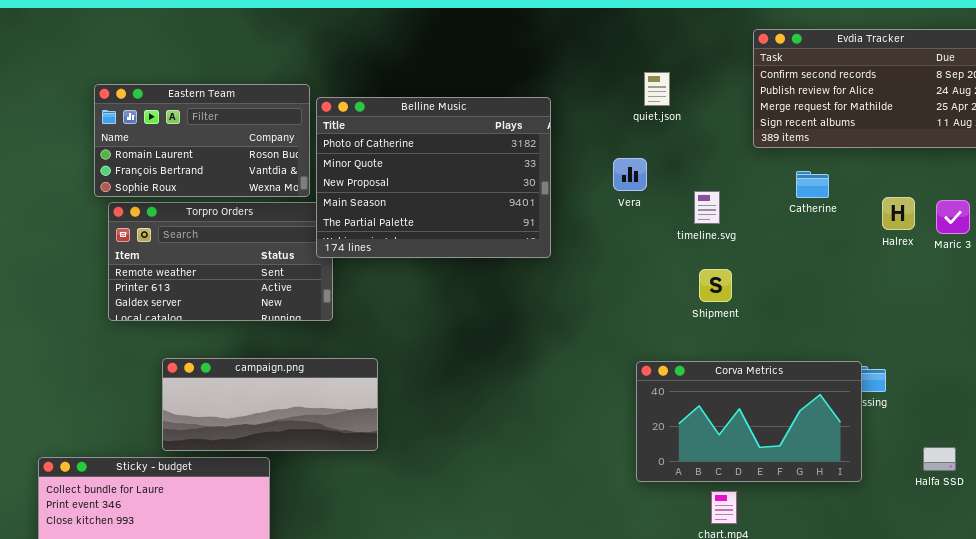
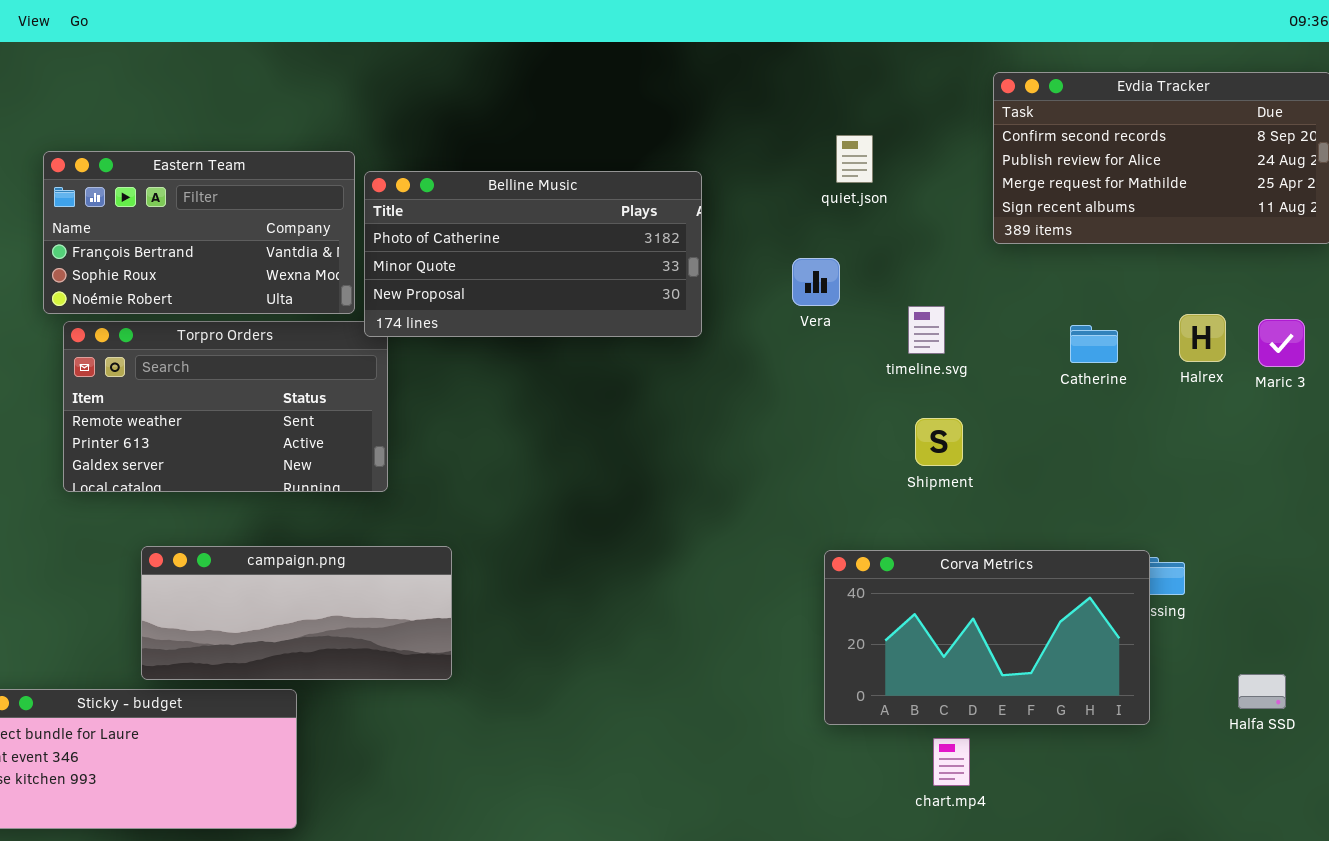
Eastern Team: [94,84,310,197] -> [43,151,355,314], scrolled down 1 row
Belline Music: [316,97,551,258] -> [364,171,702,337], resized
Catherine: [796,171,829,198] -> [1070,325,1118,363], moved

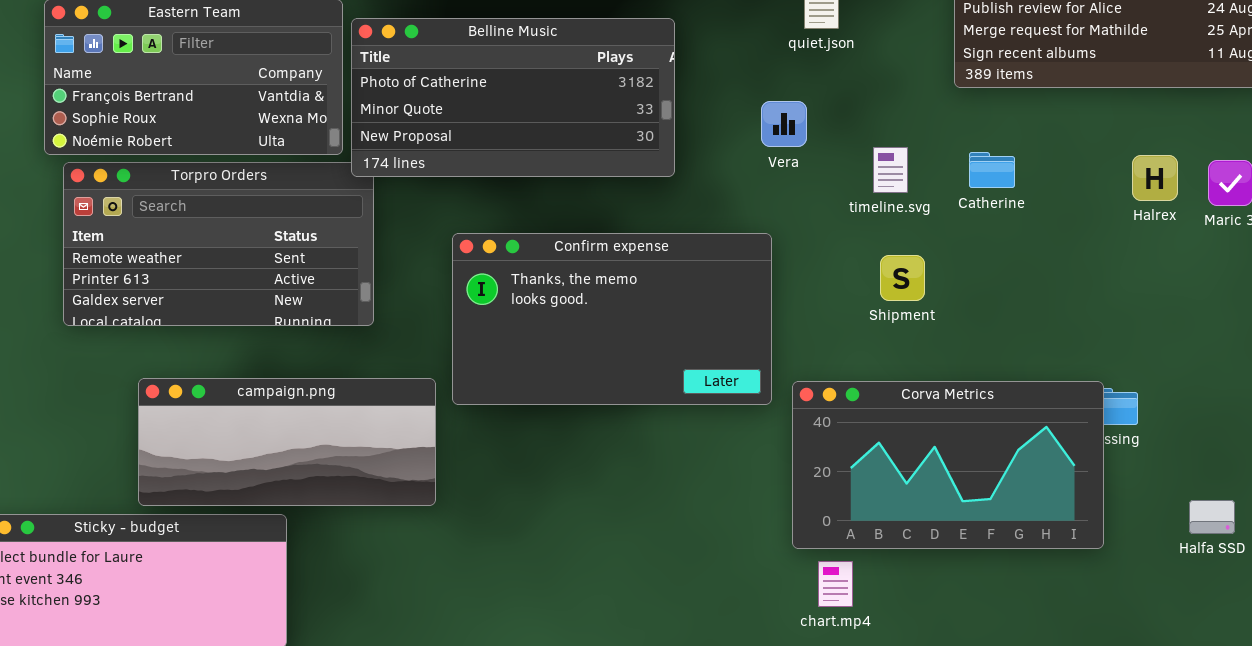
Catherine: [1070,325,1118,363] -> [969,152,1015,188], moved
Confirm expense: none -> [452,233,772,405], opened
chart.mp4: [933,738,970,786] -> [818,561,853,607], moved

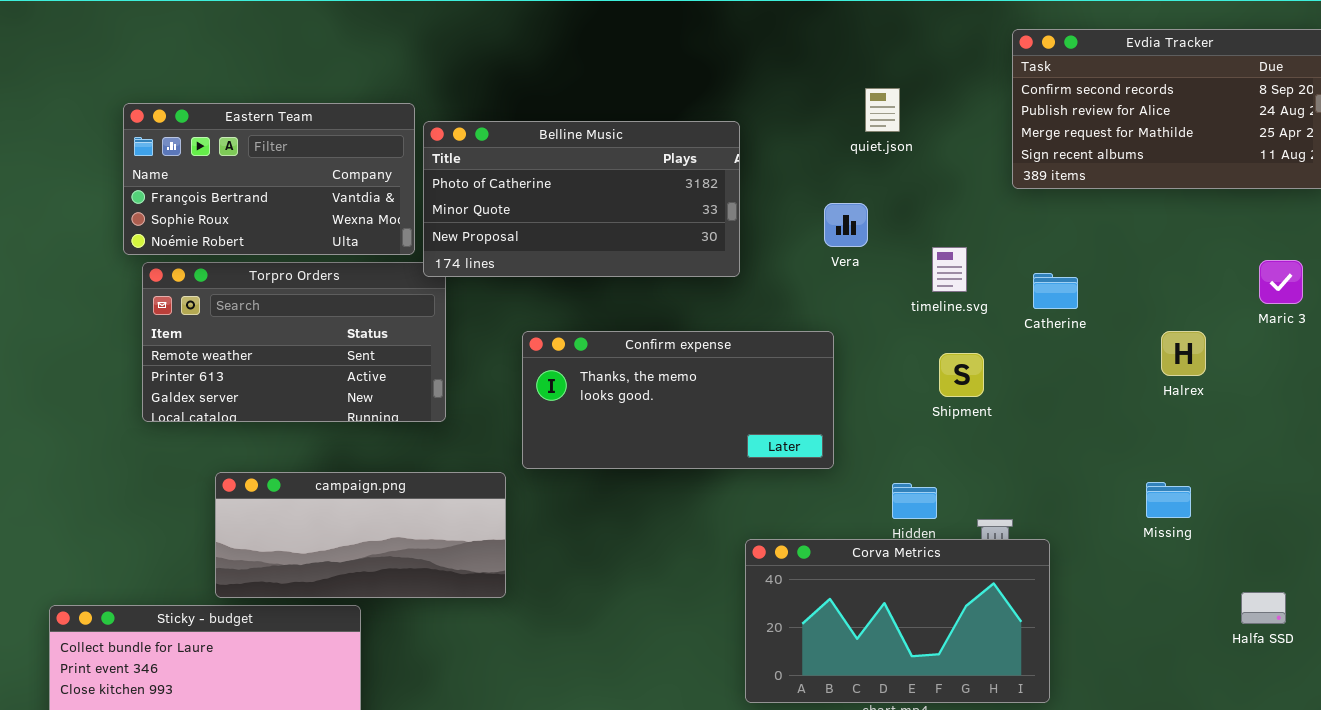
Catherine: [969,152,1015,188] -> [1033,273,1078,309], moved
Halrex: [1132,155,1178,201] -> [1161,331,1206,376], moved
Confirm expense: [452,233,772,405] -> [522,331,834,469], resized
Corva Metrics: [792,381,1104,549] -> [745,539,1050,703], moved

